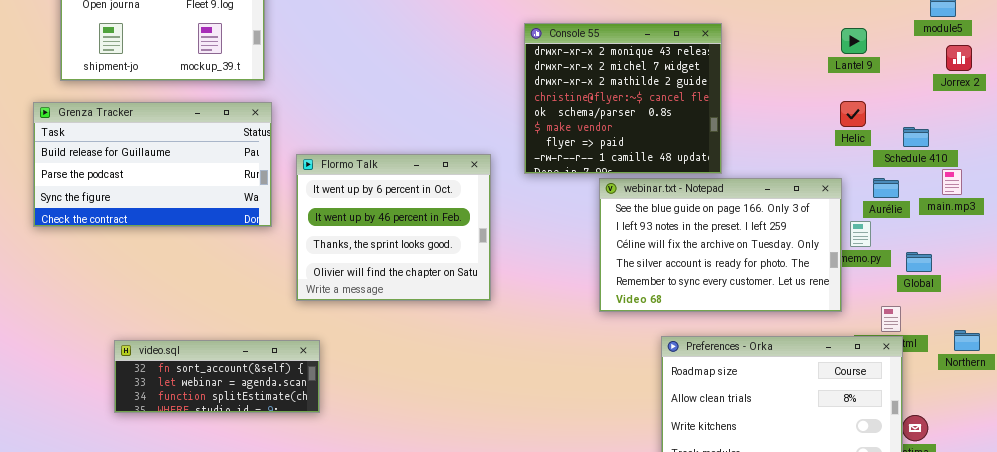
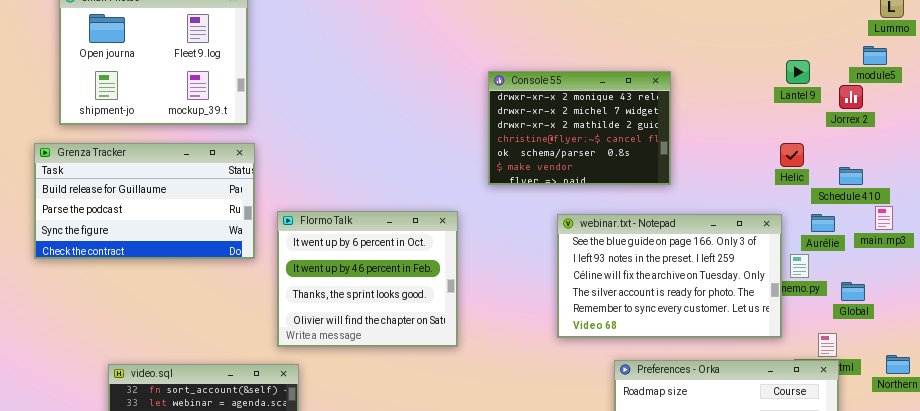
Console 55: [524,23,722,174] -> [488,71,671,185], resized
Lantel 9: [841,28,867,54] -> [786,60,810,84], moved
Jorrex 2: [946,45,972,71] -> [839,85,863,109], moved
Flormo Talk: [296,154,491,301] -> [277,211,458,347], moved

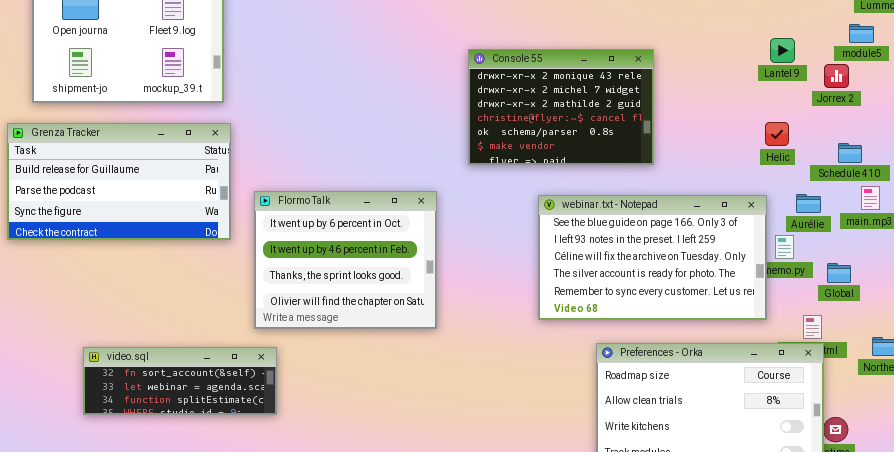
Schedule 410: [839,167,863,185] -> [838,143,862,163], moved

